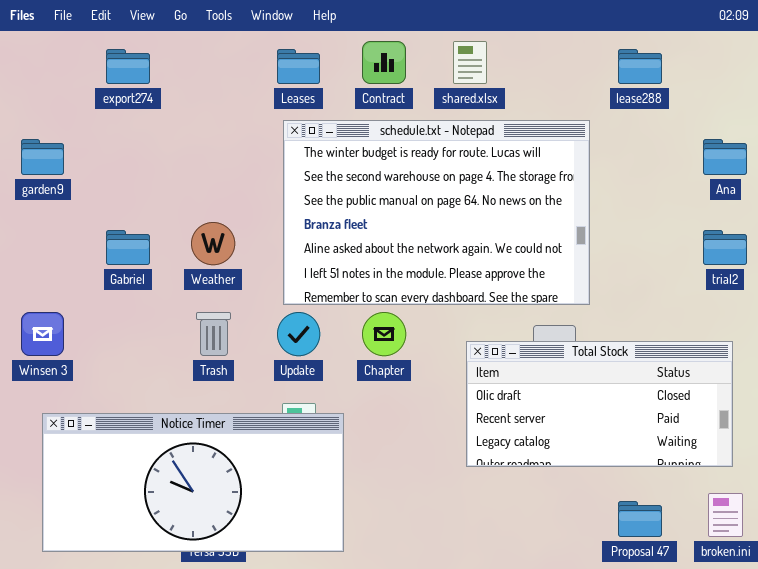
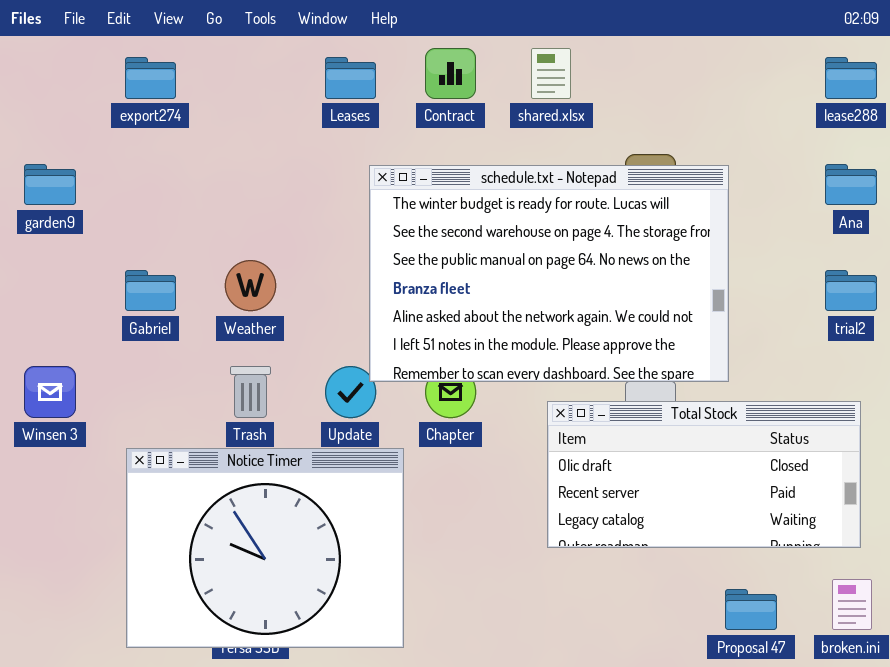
lease288: [618,49,662,84] -> [825,57,877,99], moved
schedule.txt - Notepad: [283,120,590,305] -> [369,165,729,382], moved
Notice Timer: [42,413,344,552] -> [126,448,404,648], resized

